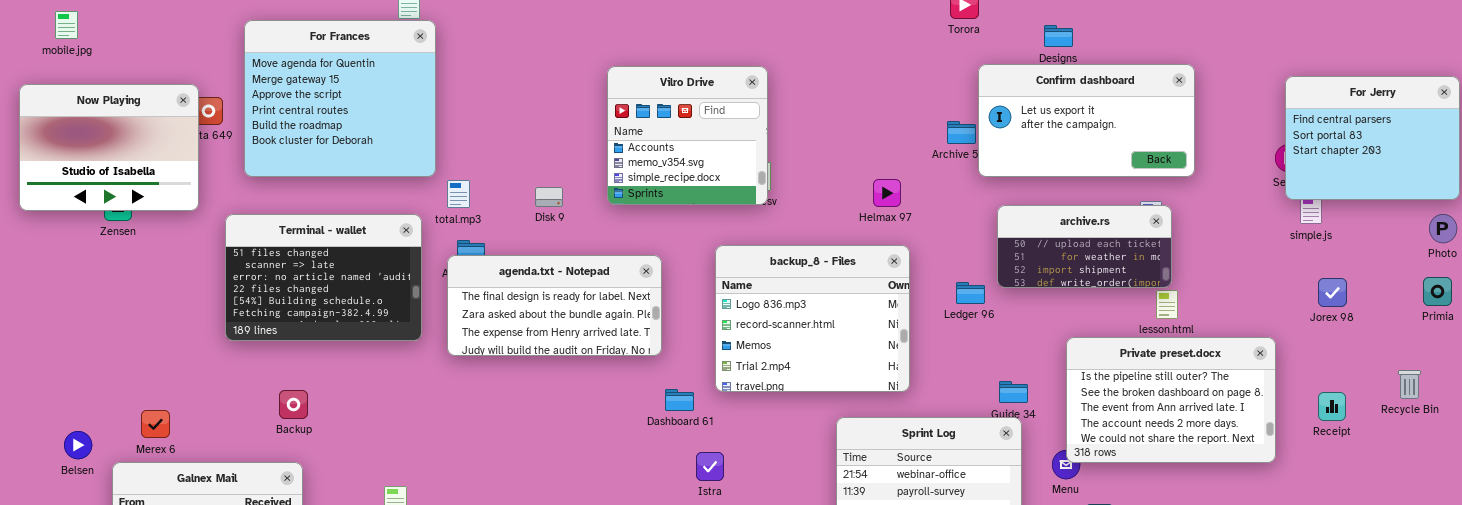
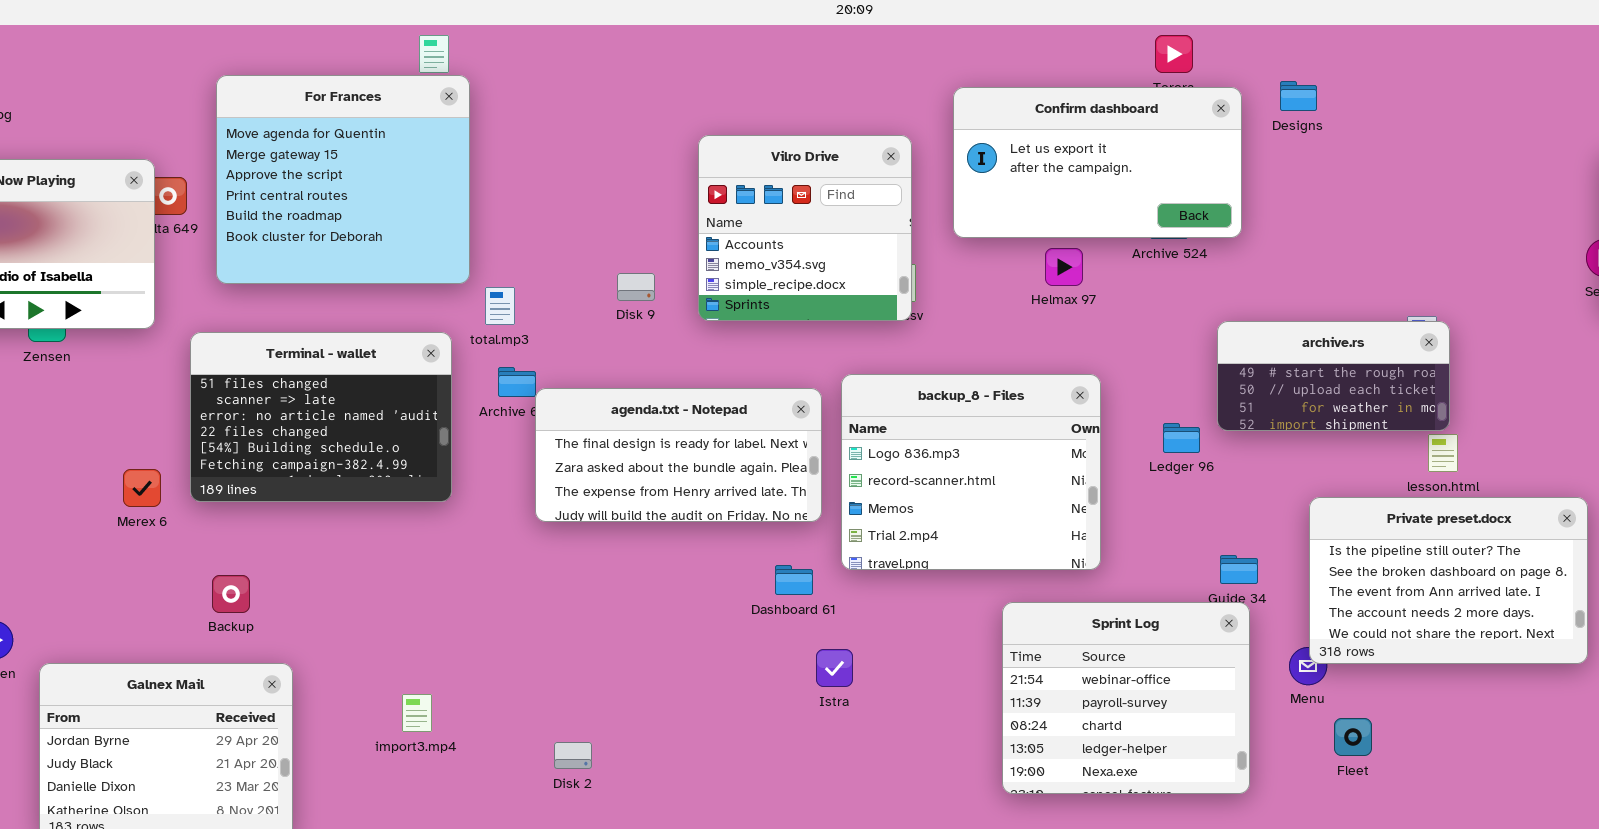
Confirm dashboard: [978,64,1195,177] -> [953,87,1242,238], moved
Helmax 97: [873,179,901,207] -> [1045,248,1083,286], moved
Disk 9: [535,187,563,207] -> [617,273,655,301], moved
archive.rs: [997,205,1172,288] -> [1217,321,1450,431], scrolled up 1 row
agenda.txt - Notepad: [447,255,662,356] -> [535,388,822,522], moved
Backup: [279,390,308,419] -> [212,575,250,613], moved
Merex 6: [141,410,170,438] -> [123,469,161,507], moved

